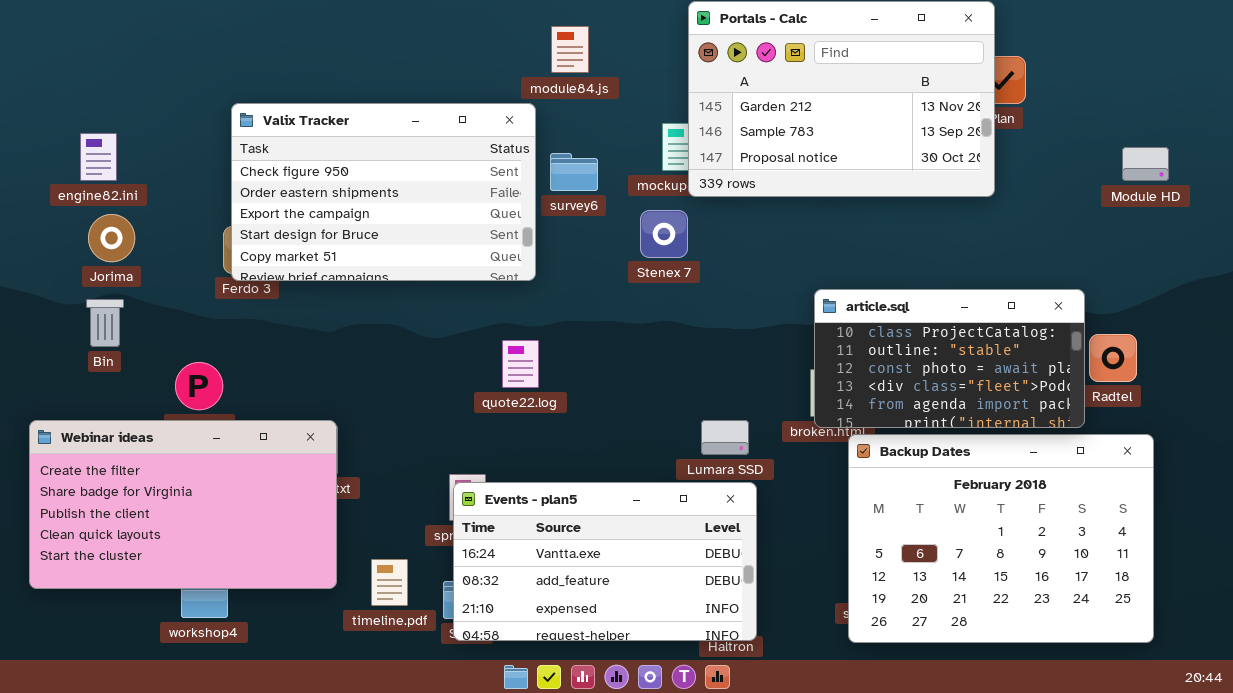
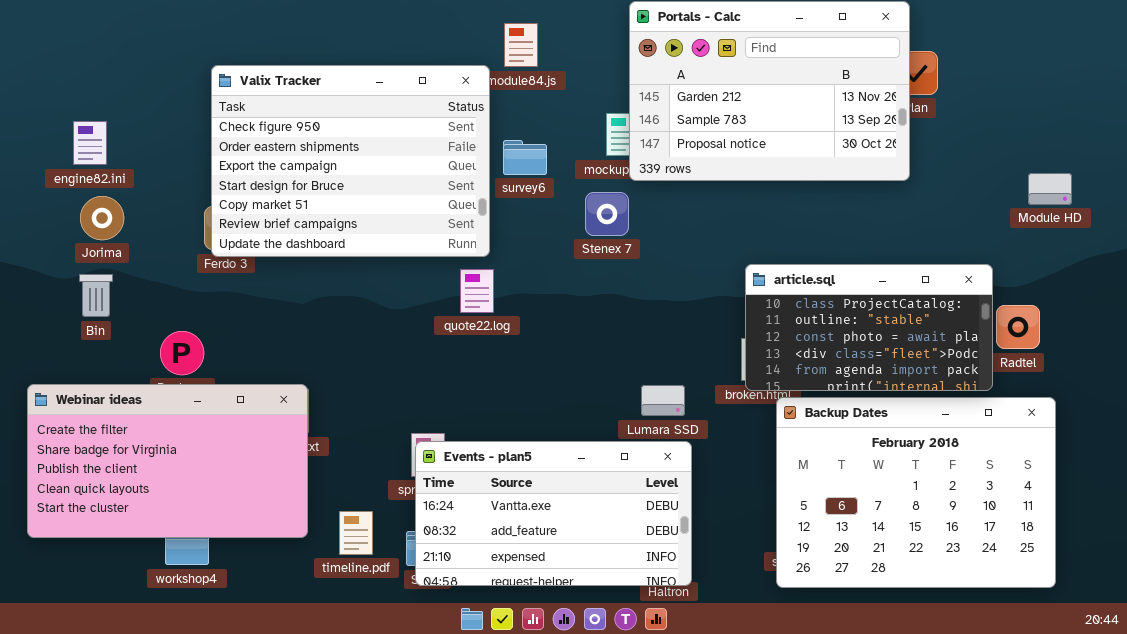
Valix Tracker: [231,103,536,281] -> [211,65,490,257], resized
Module HD: [1122,147,1169,181] -> [1028,173,1072,205], moved
quote22.log: [502,340,539,388] -> [460,269,494,313], moved

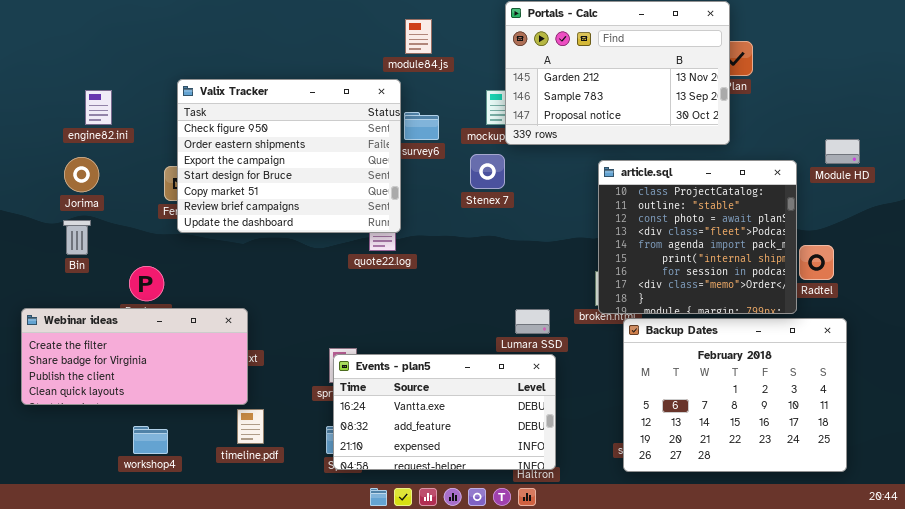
Valix Tracker: [211,65,490,257] -> [177,79,401,233], moved
engine82.ini: [73,121,107,165] -> [85,90,112,125], moved
article.sql: [745,264,993,391] -> [598,160,797,314], resized
Webinar ideas: [27,384,308,538] -> [21,308,248,405], resized
timeline.pdf: [339,511,373,555] -> [237,409,264,444], moved

